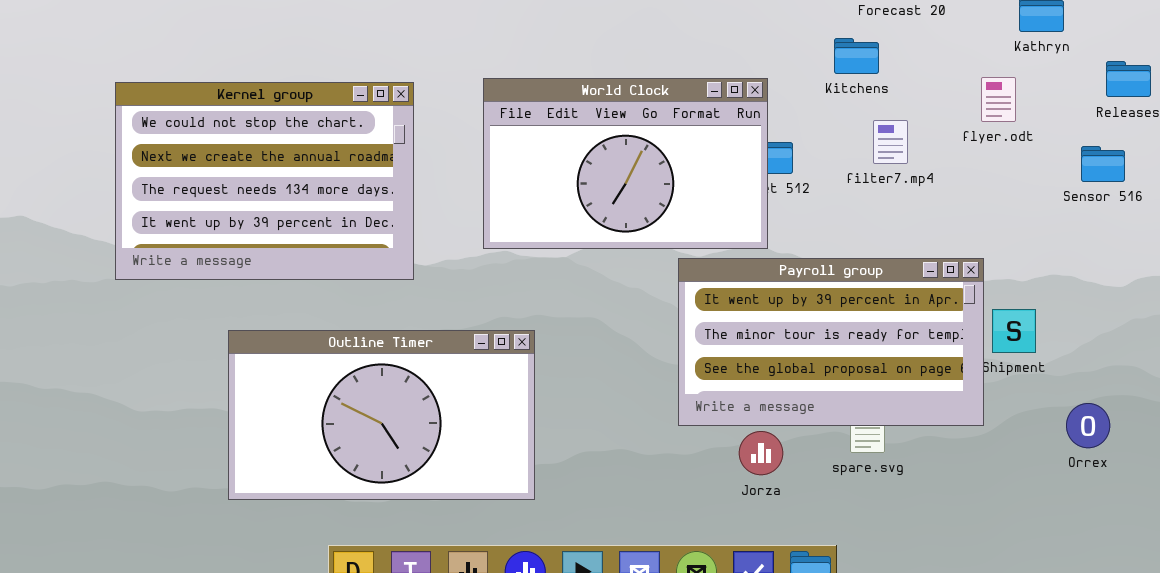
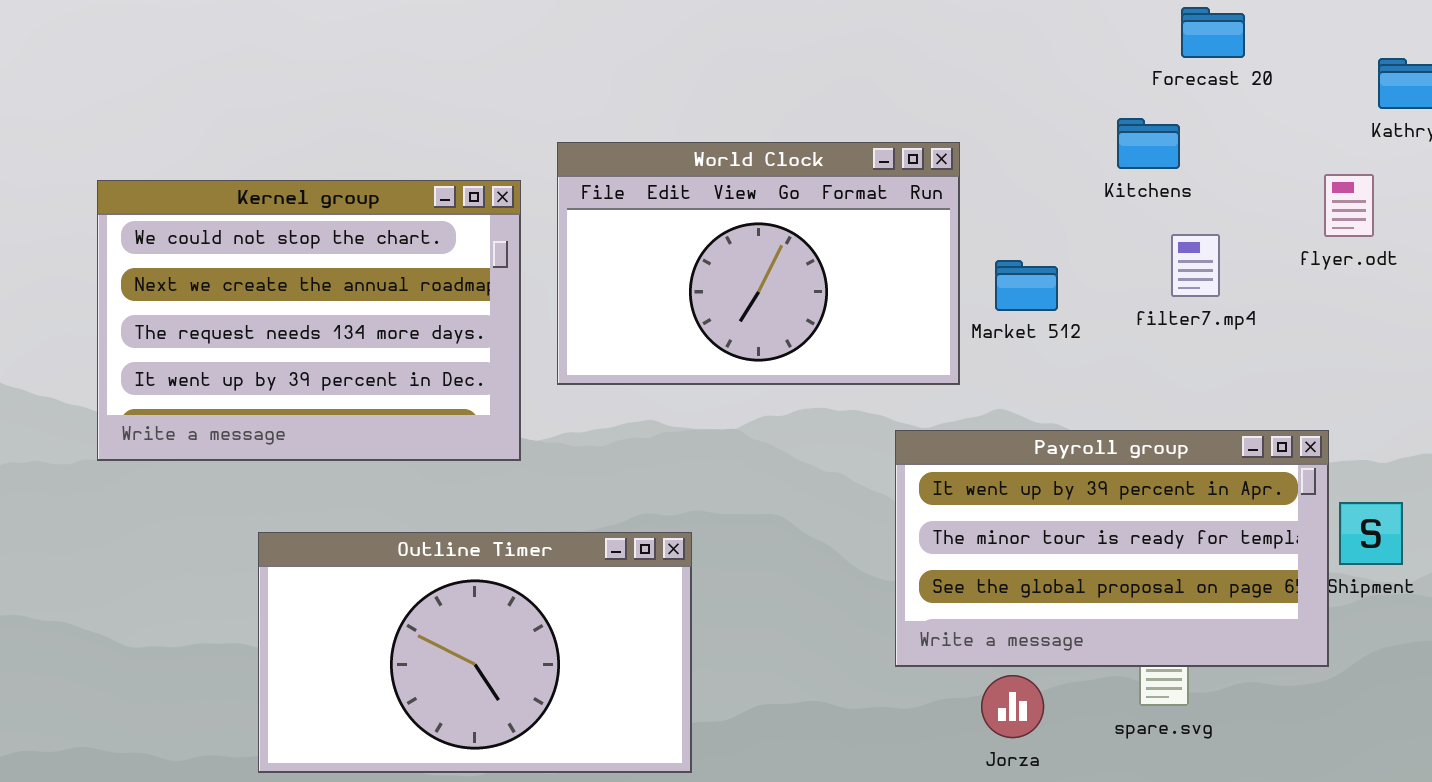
World Clock: [483,78,768,249] -> [557,142,960,385], moved

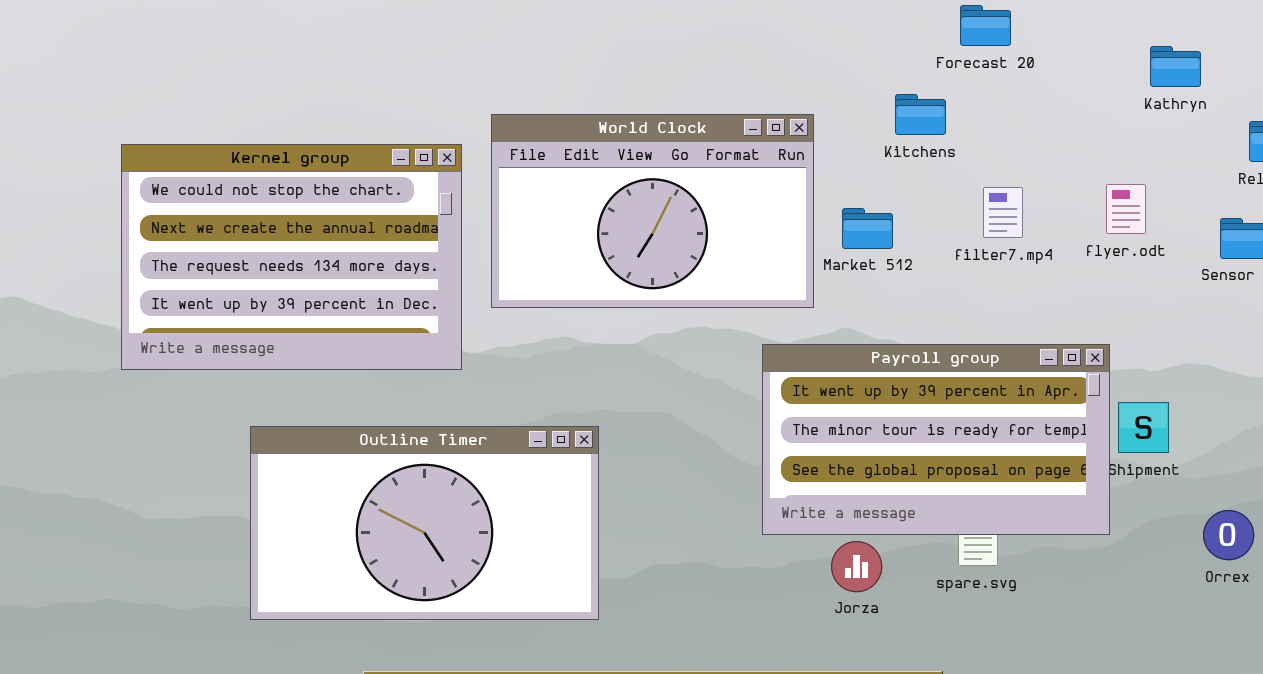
Forecast 20: [1181,7,1245,58] -> [960,5,1011,46], moved
Kitchens: [1117,118,1180,169] -> [895,94,946,135], moved
flyer.odt: [1324,174,1374,237] -> [1106,184,1146,234], moved

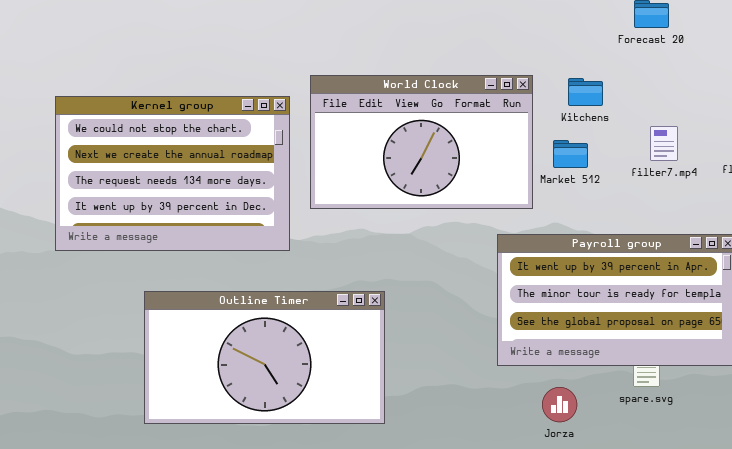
Kitchens: [895,94,946,135] -> [568,78,603,106], moved
Jorza: [831,541,882,592] -> [542,387,577,422], moved

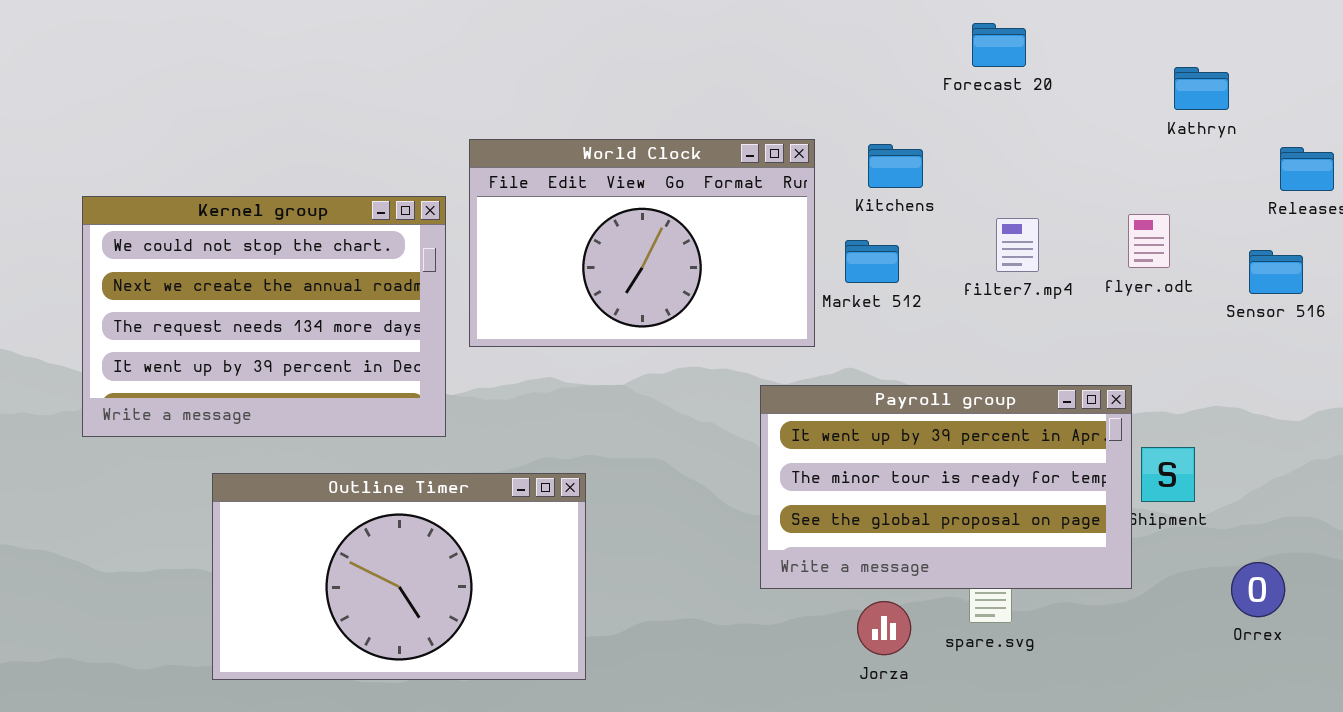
Kernel group: [55,96,290,251] -> [82,196,446,437], moved
Jorza: [542,387,577,422] -> [857,601,911,655], moved

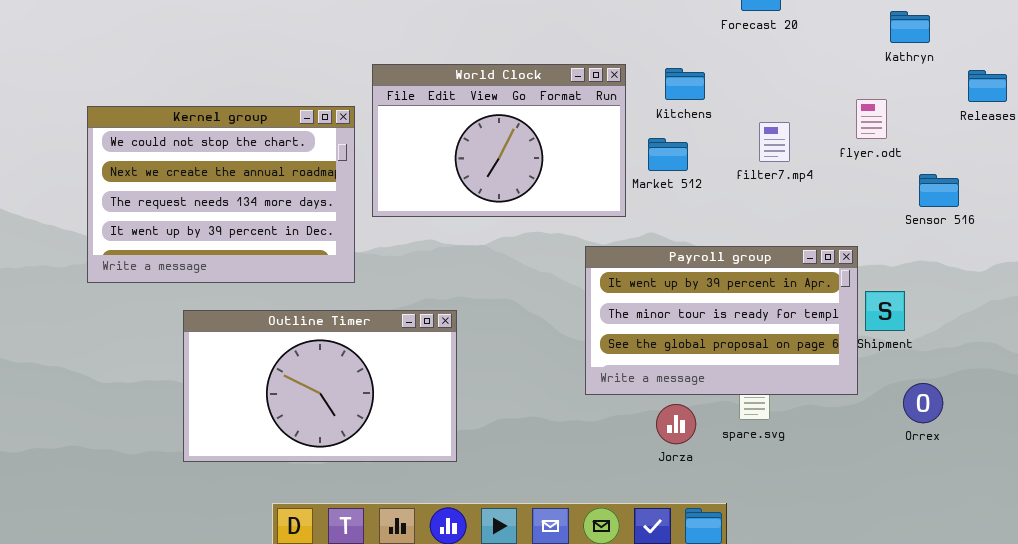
flyer.odt: [1128,214,1170,268] -> [856,99,887,139], moved
Sensor 516: [1249,250,1303,294] -> [919,174,959,207], moved
Orrex: [1231,562,1285,617] -> [903,383,943,423], moved

